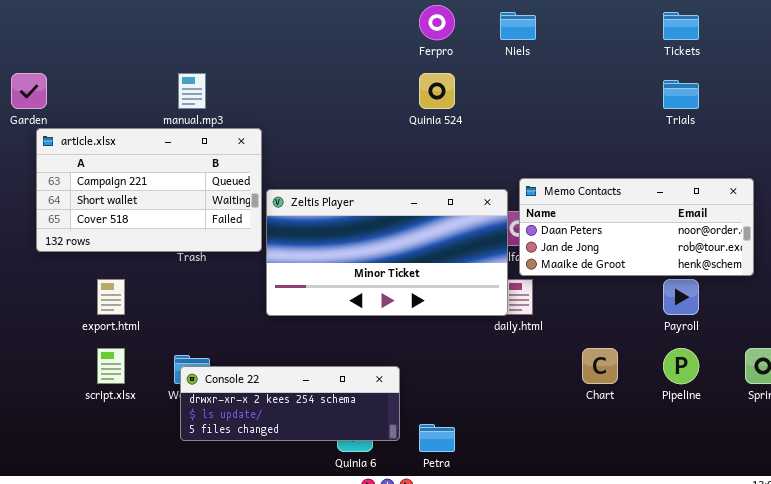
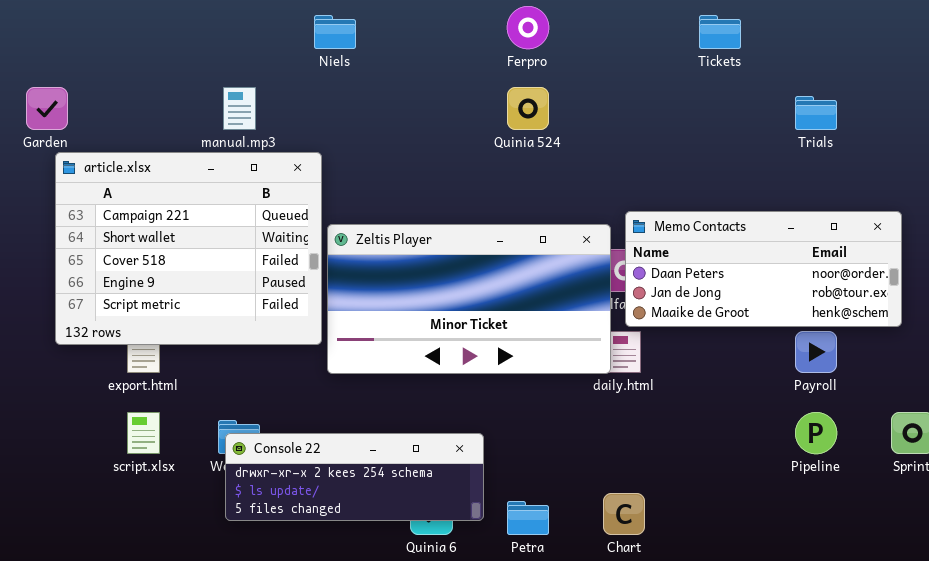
Niels: [500,12,536,40] -> [314,15,356,49], moved
Tickets: [663,12,699,40] -> [699,15,741,49], moved
article.xlsx: [36,128,262,252] -> [55,152,322,345], resized
Chart: [582,348,618,384] -> [603,493,645,535], moved

